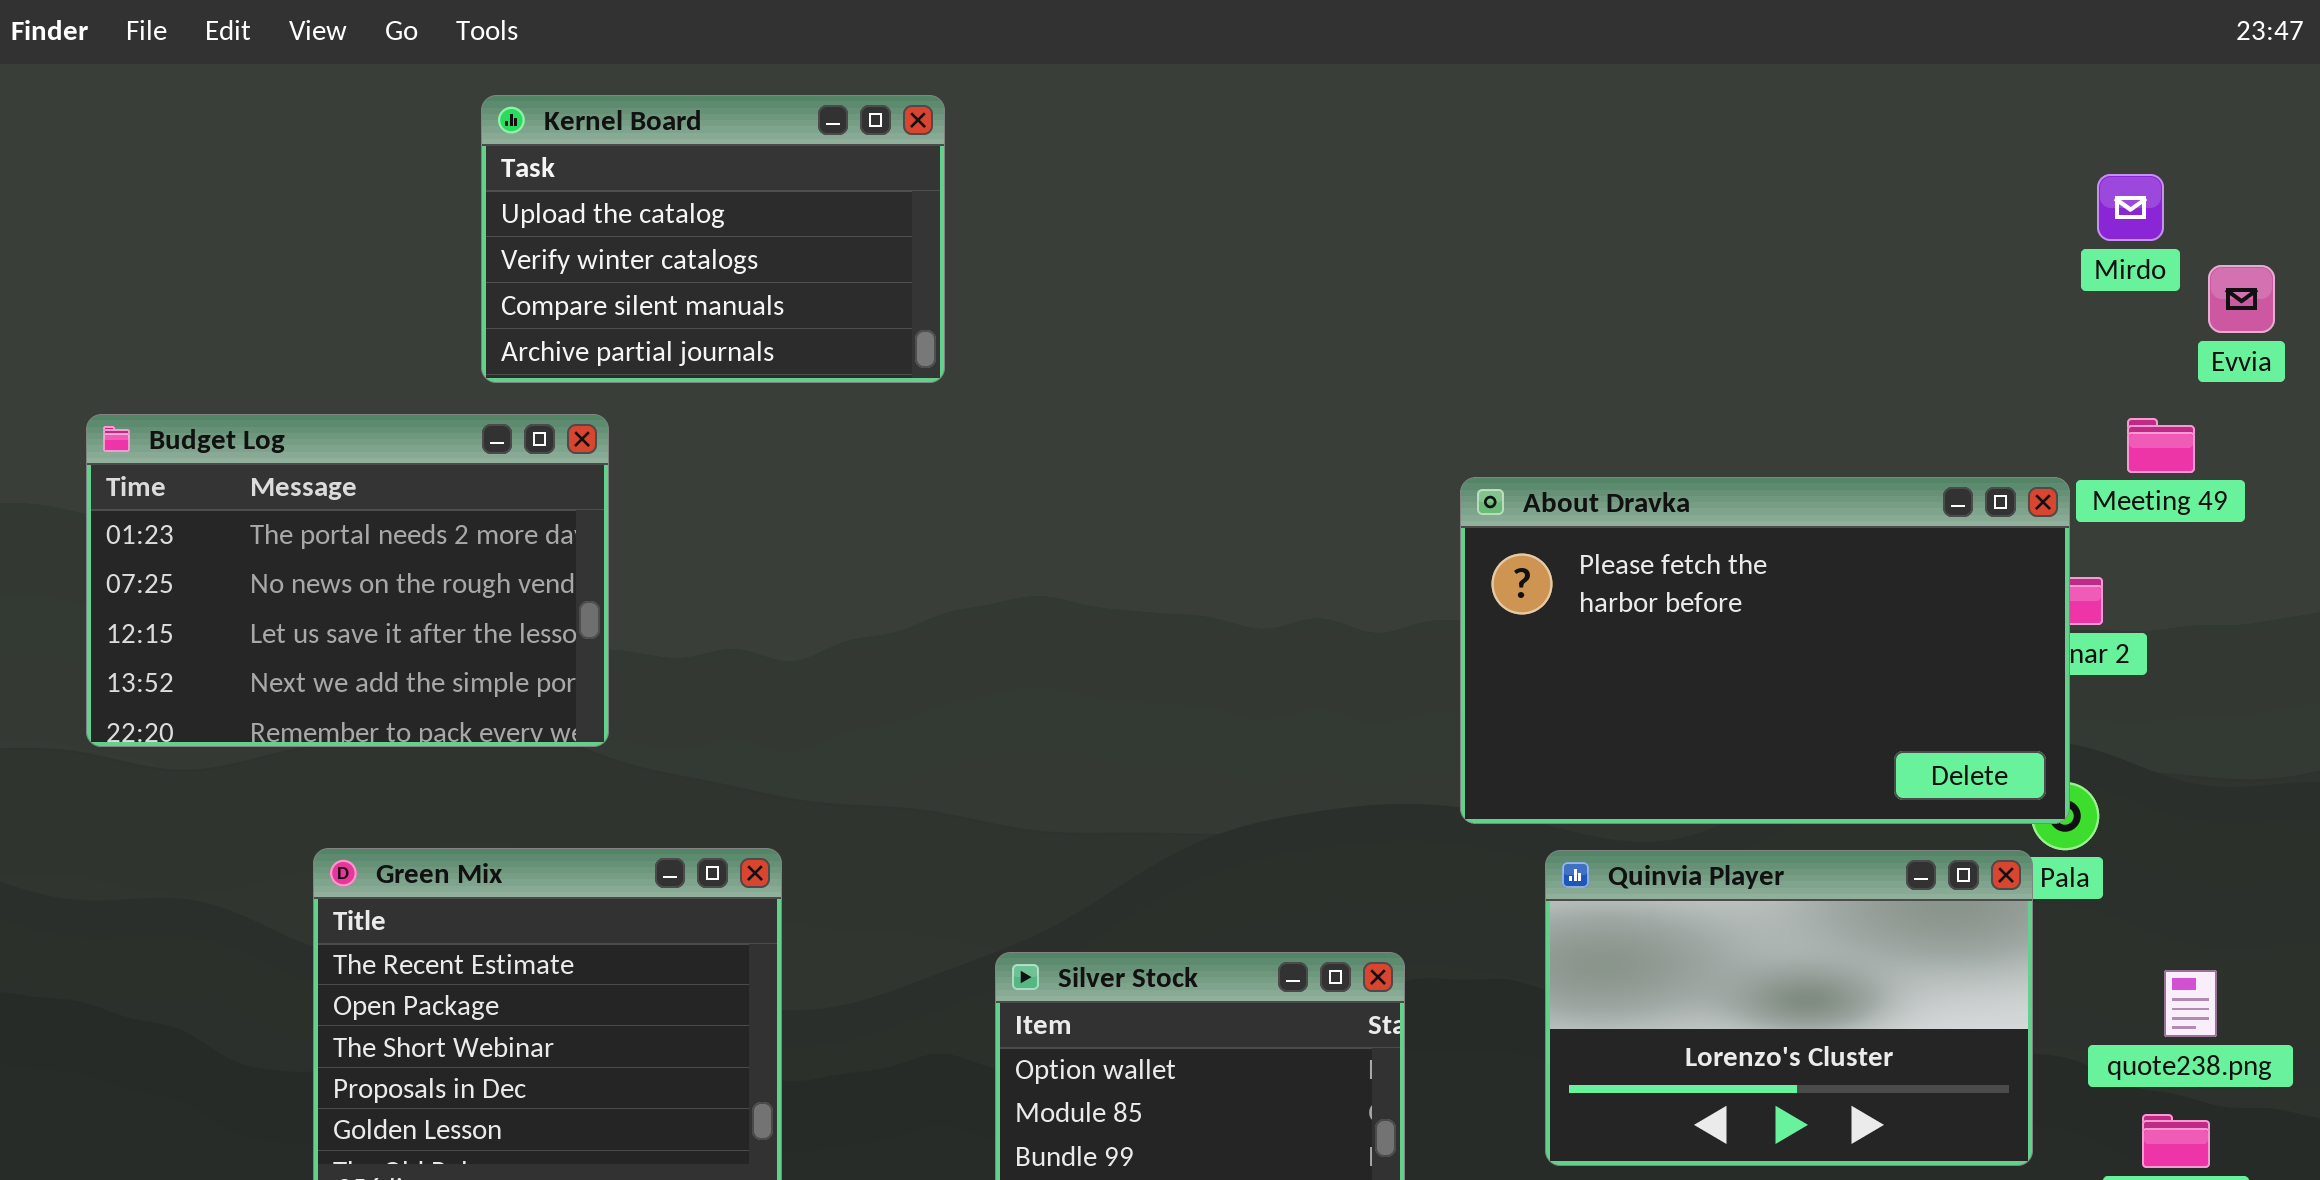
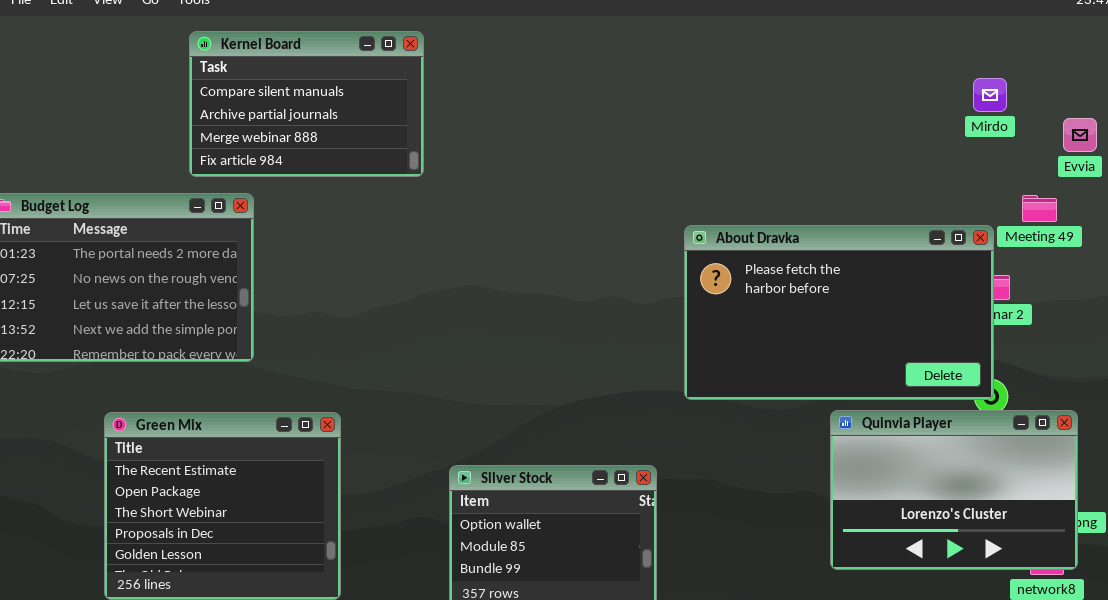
Kernel Board: [481,95,945,383] -> [189,31,424,177], scrolled down 2 rows
Mirdo: [2097,174,2164,241] -> [973,78,1007,112], moved
Quinvia Player: [1545,850,2033,1166] -> [830,410,1078,570], moved

